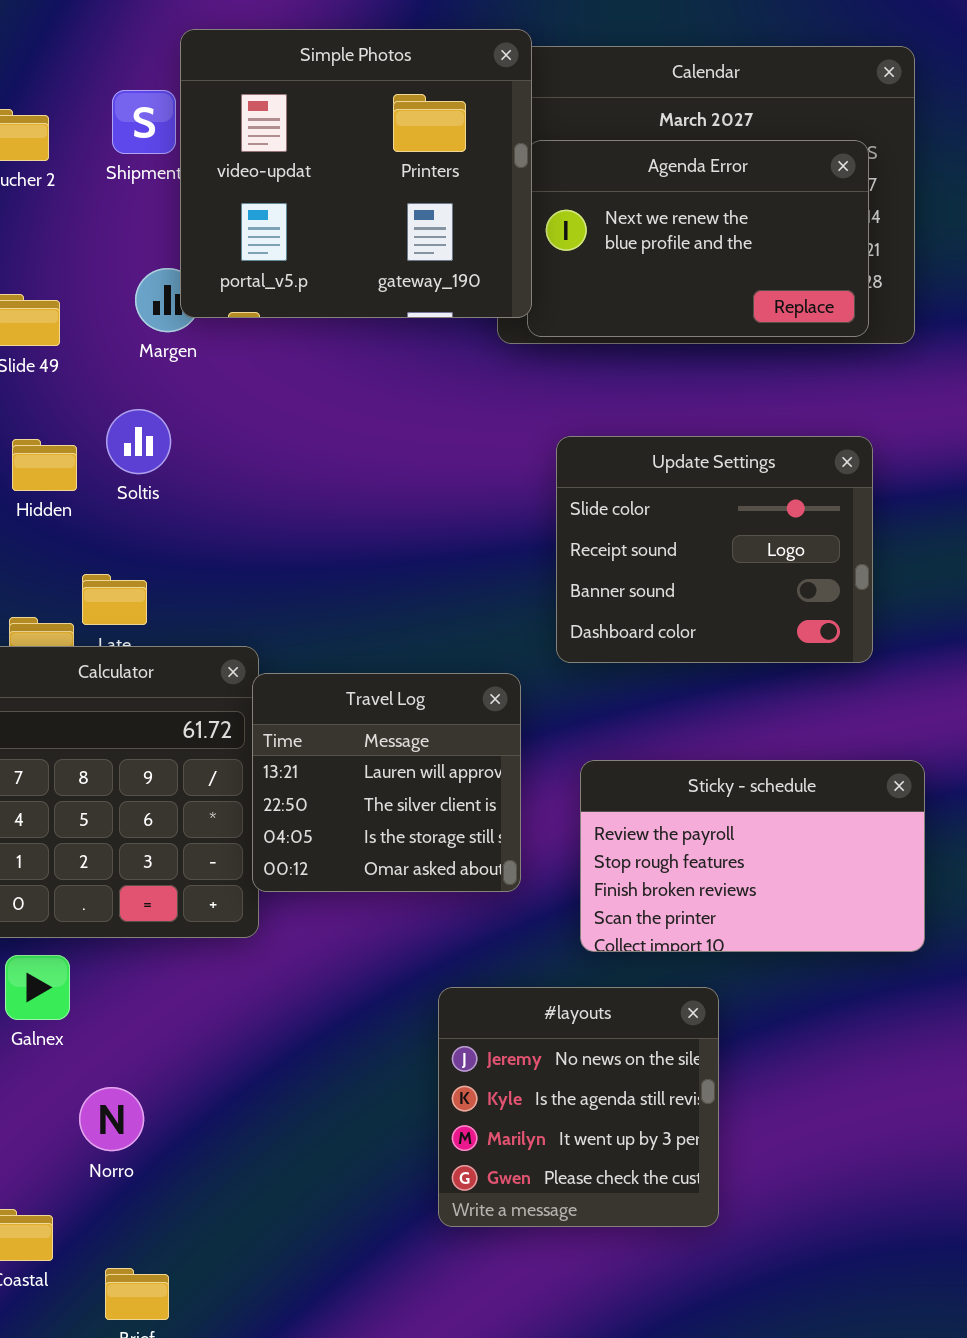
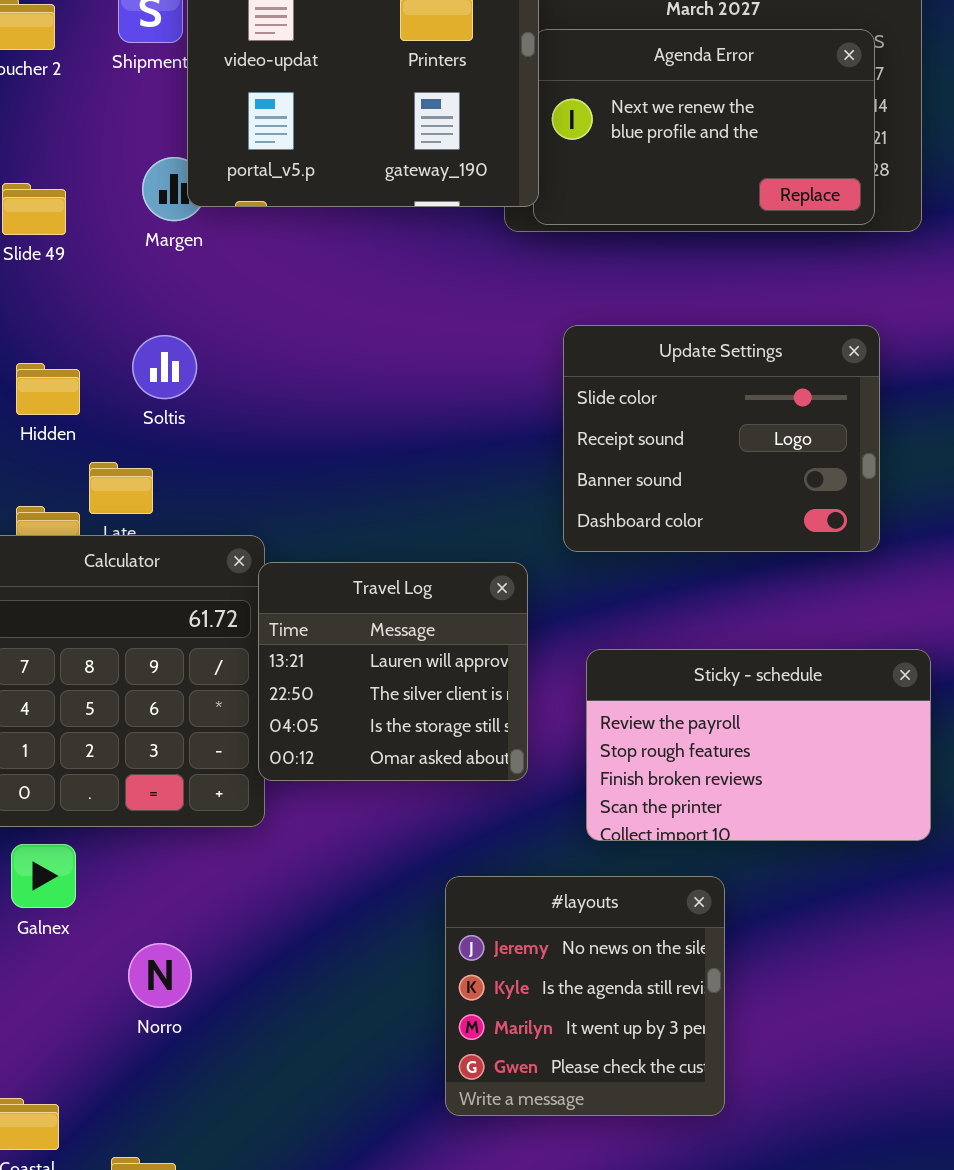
Soltis: [106,409,171,474] -> [132,335,197,399], moved
Hidden: [12,439,77,491] -> [16,363,80,415], moved
Norro: [79,1087,144,1151] -> [128,943,192,1008], moved

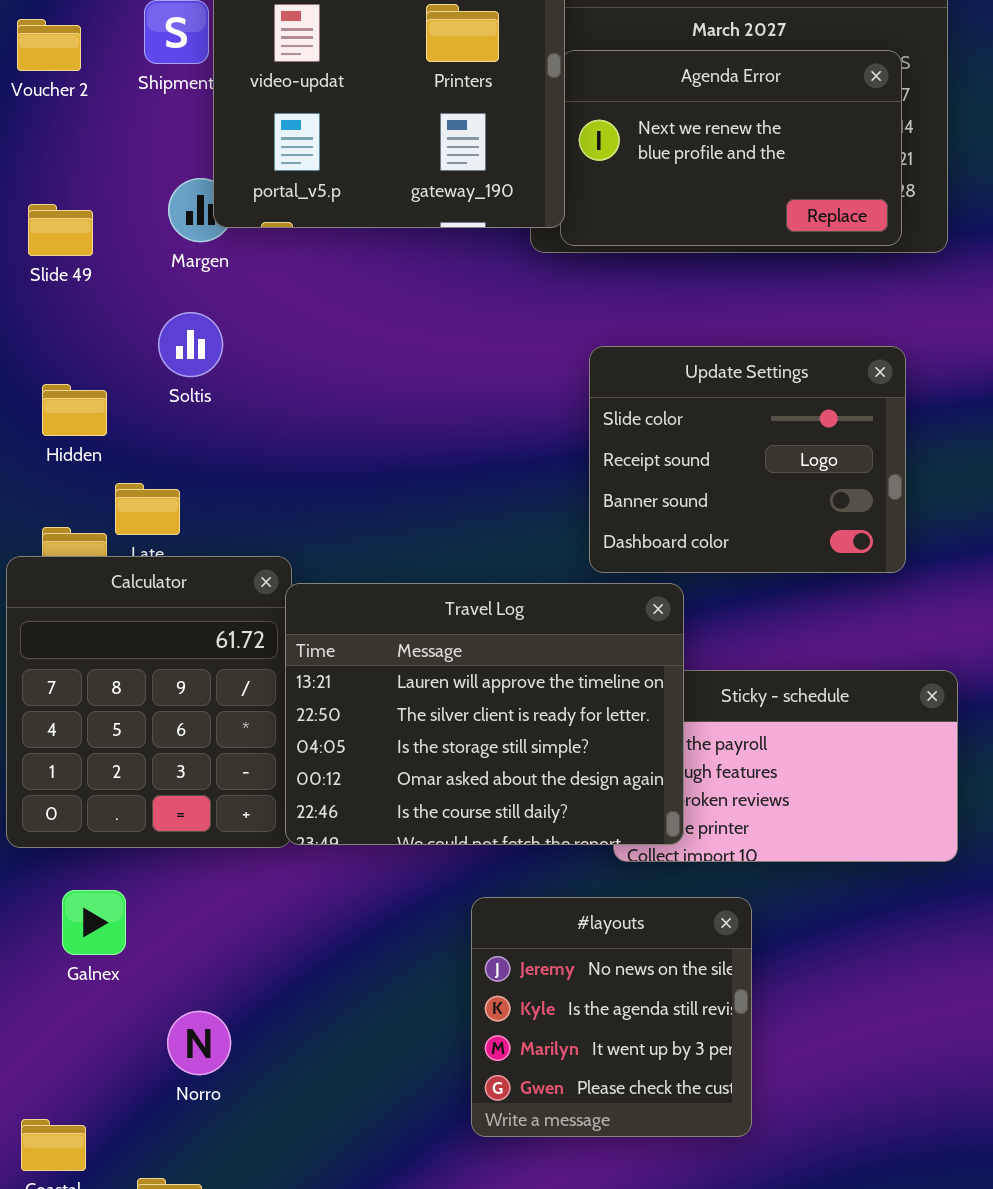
Soltis: [132,335,197,399] -> [158,312,223,377], moved
Travel Log: [258,562,528,781] -> [285,583,684,845], resized
Galnex: [11,844,76,908] -> [62,890,126,955], moved
Norro: [128,943,192,1008] -> [167,1011,231,1075], moved

